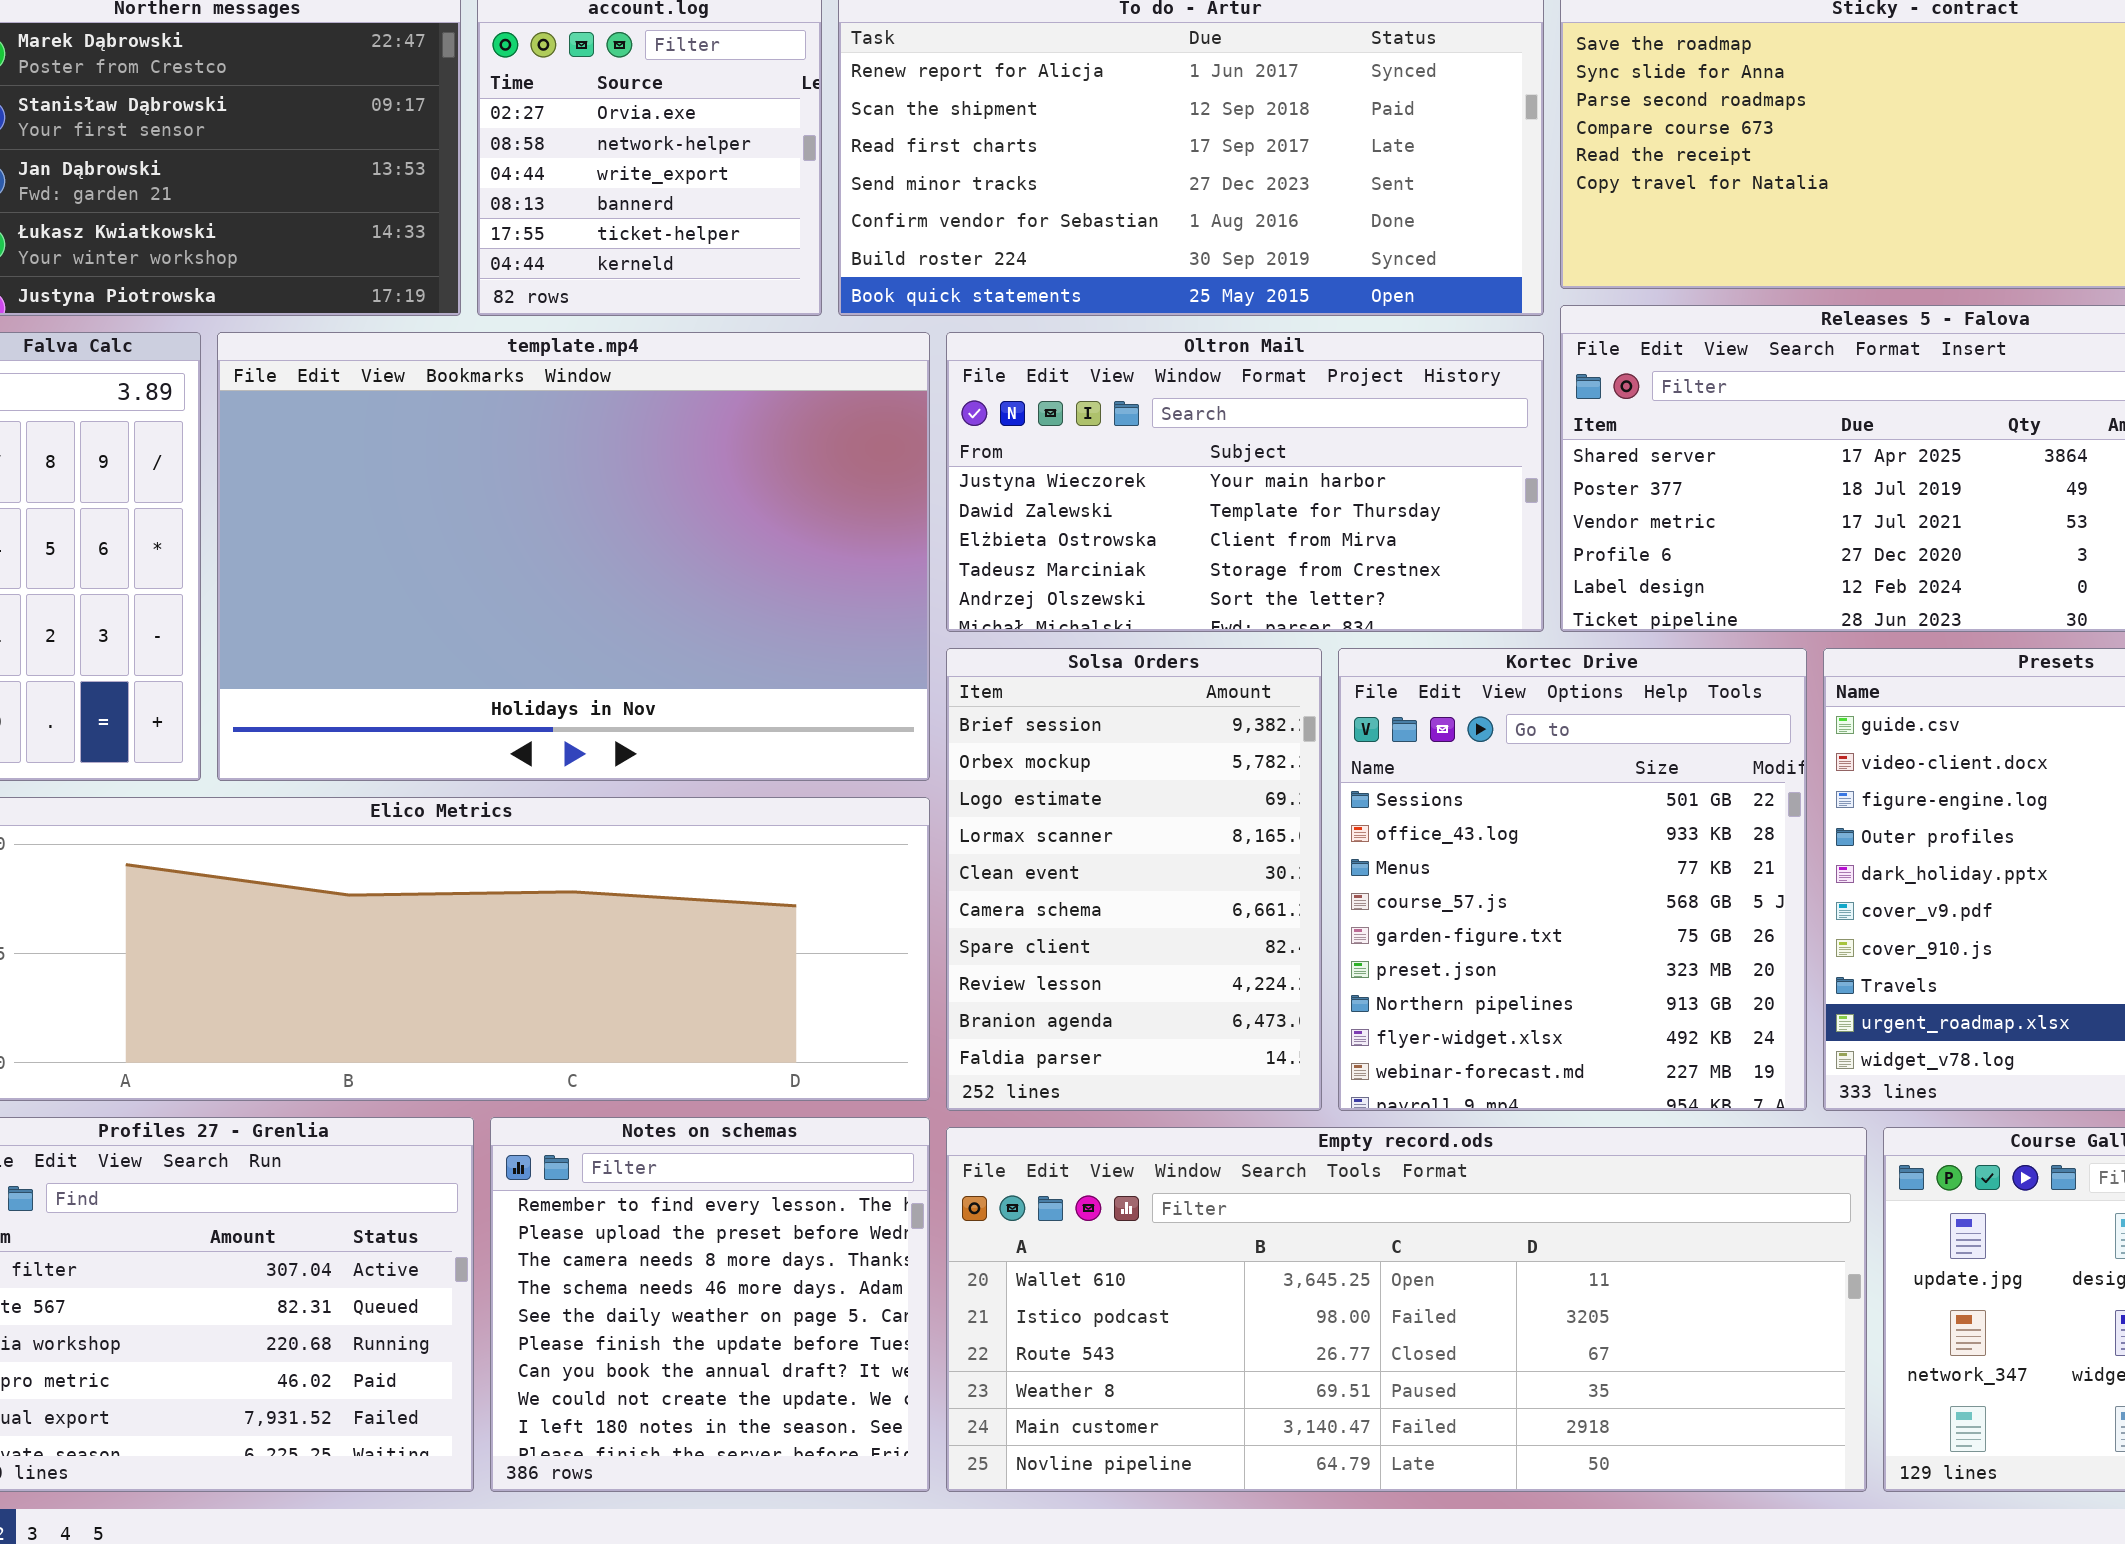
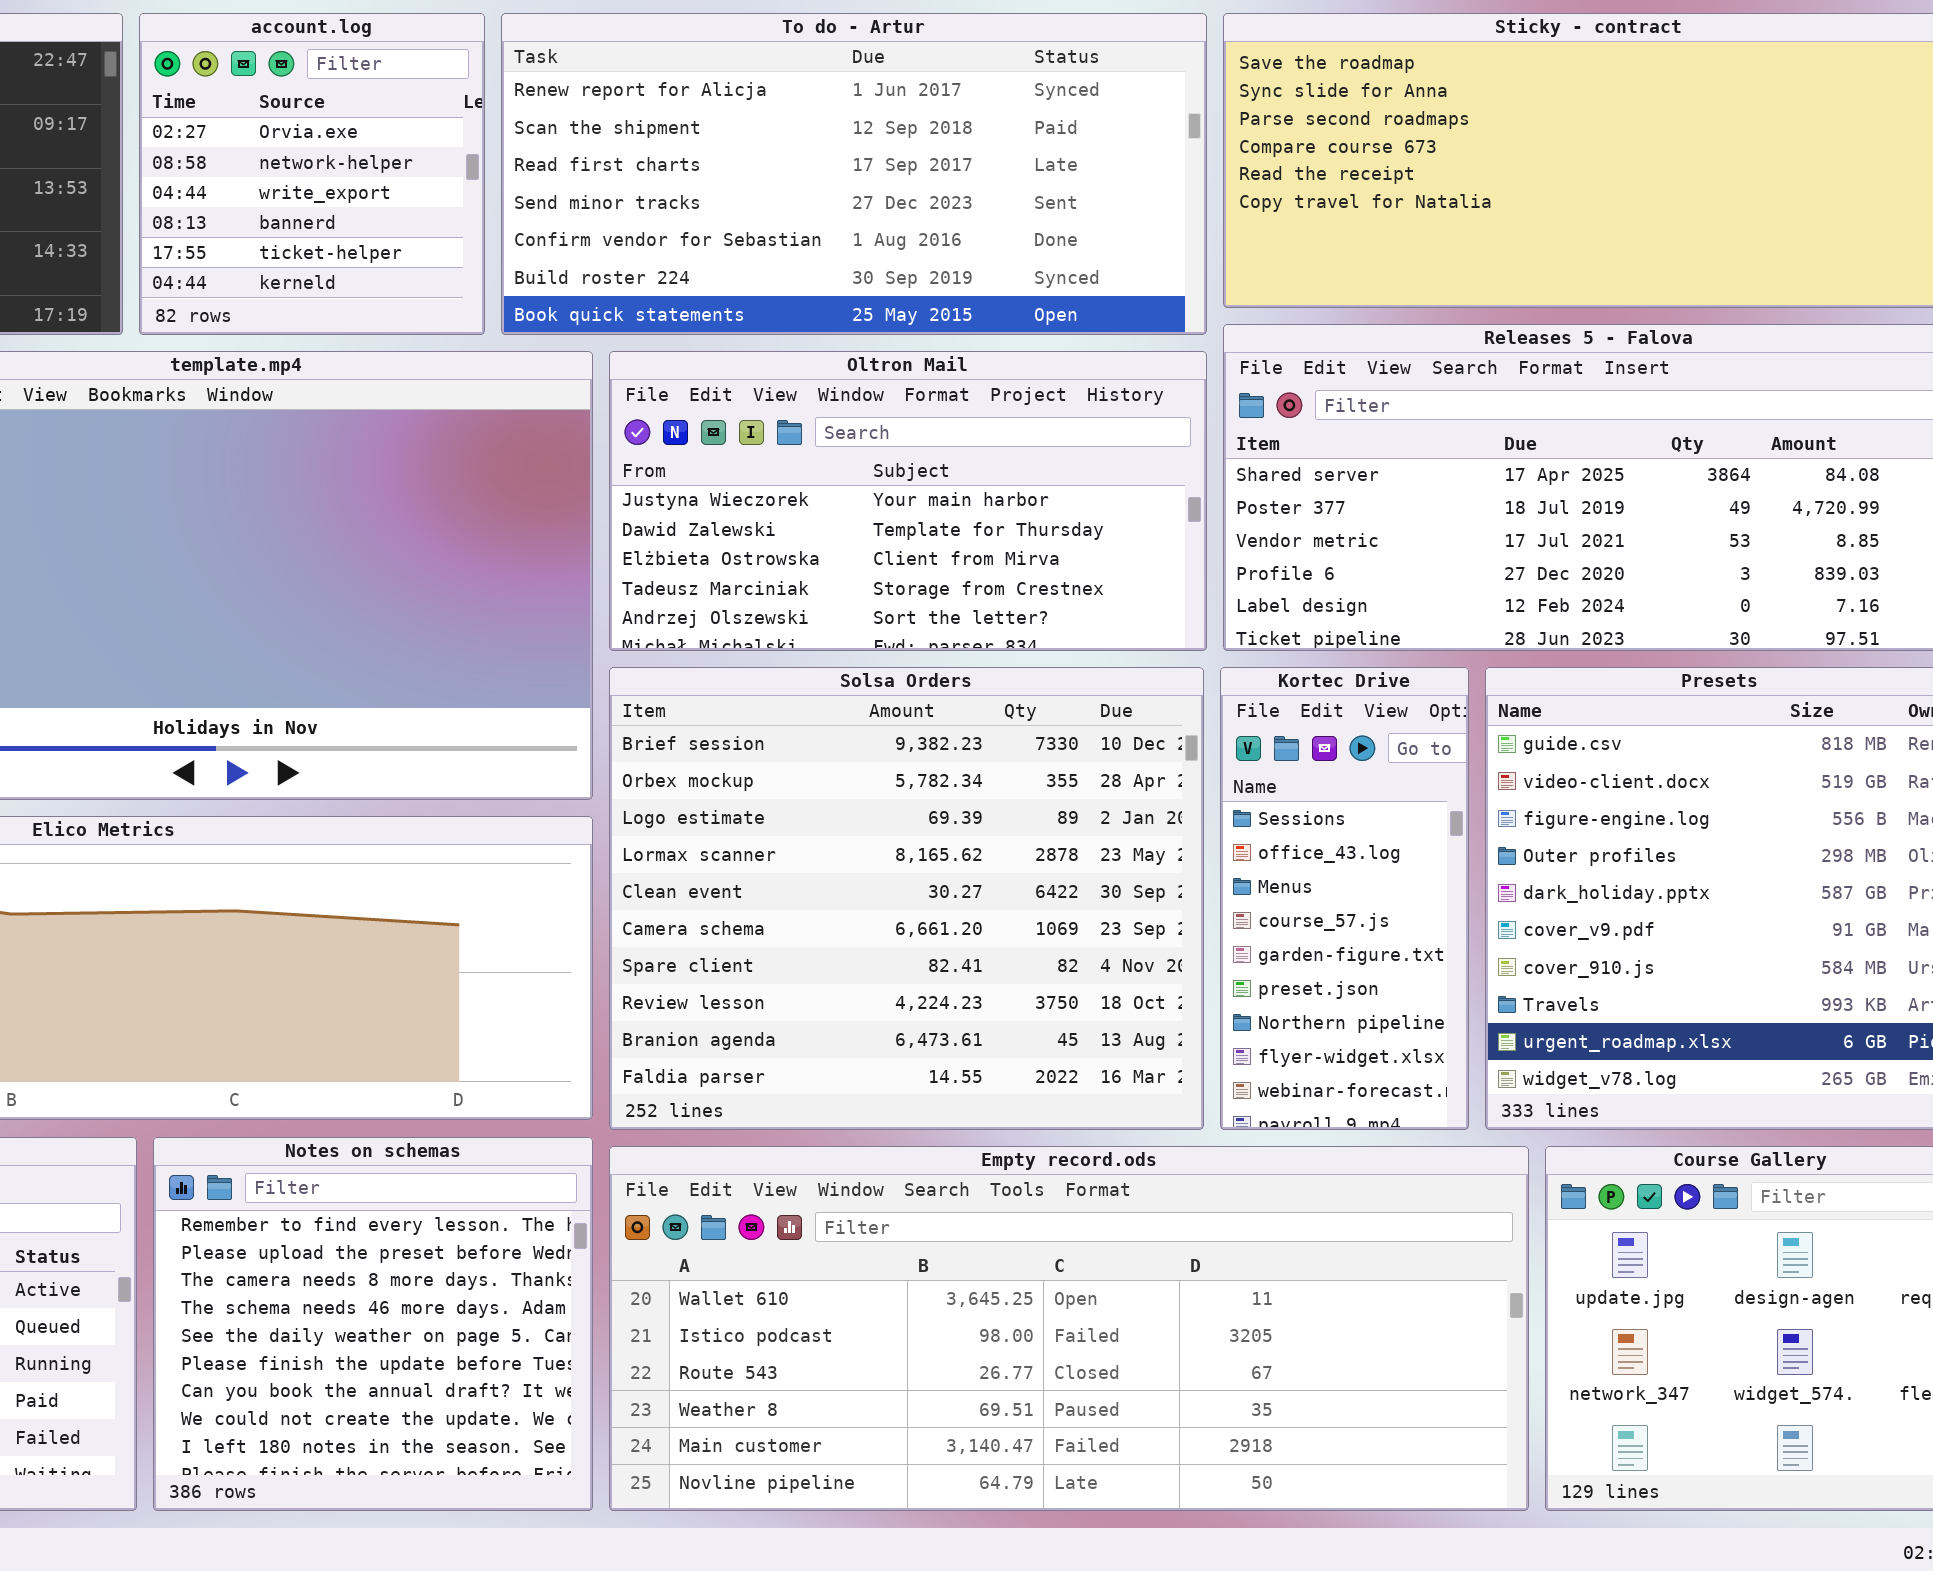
Solsa Orders: [946,648,1322,1111] -> [609,667,1204,1130], resized
Kortec Drive: [1338,648,1807,1111] -> [1220,667,1469,1130], resized

